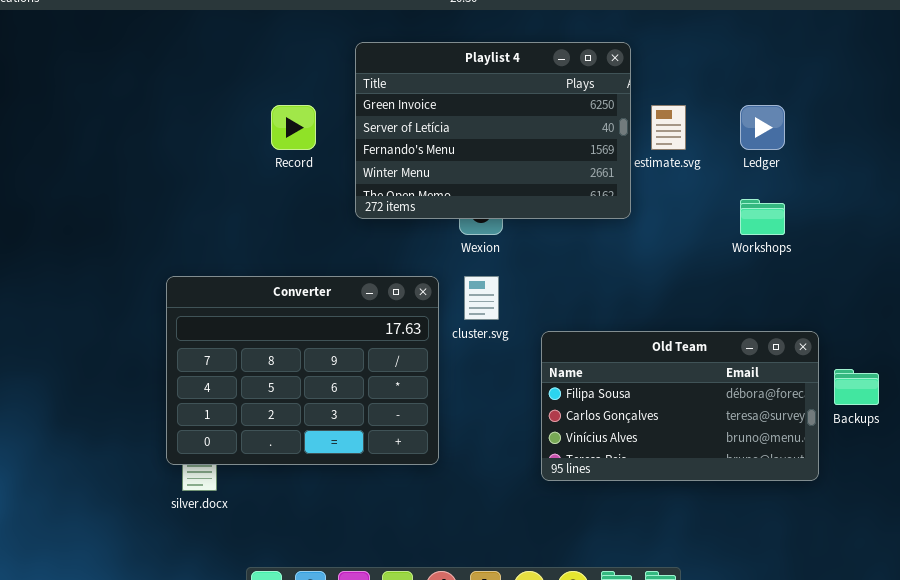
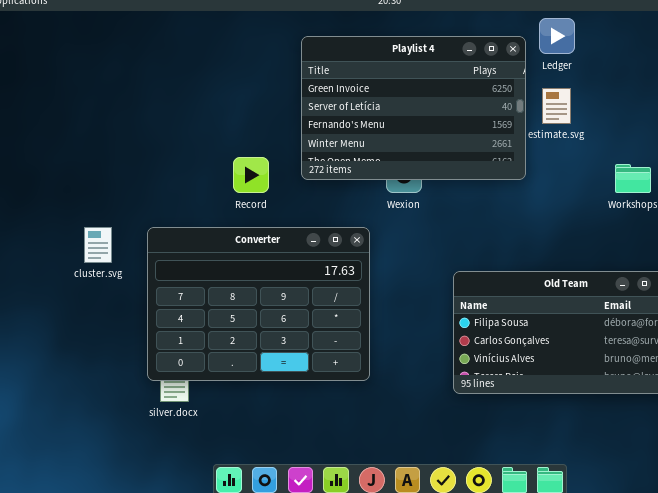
Record: [271,105,316,150] -> [233,157,269,193], moved
Ledger: [740,105,785,150] -> [539,18,575,54], moved
cluster.svg: [464,276,499,320] -> [84,227,112,263], moved

